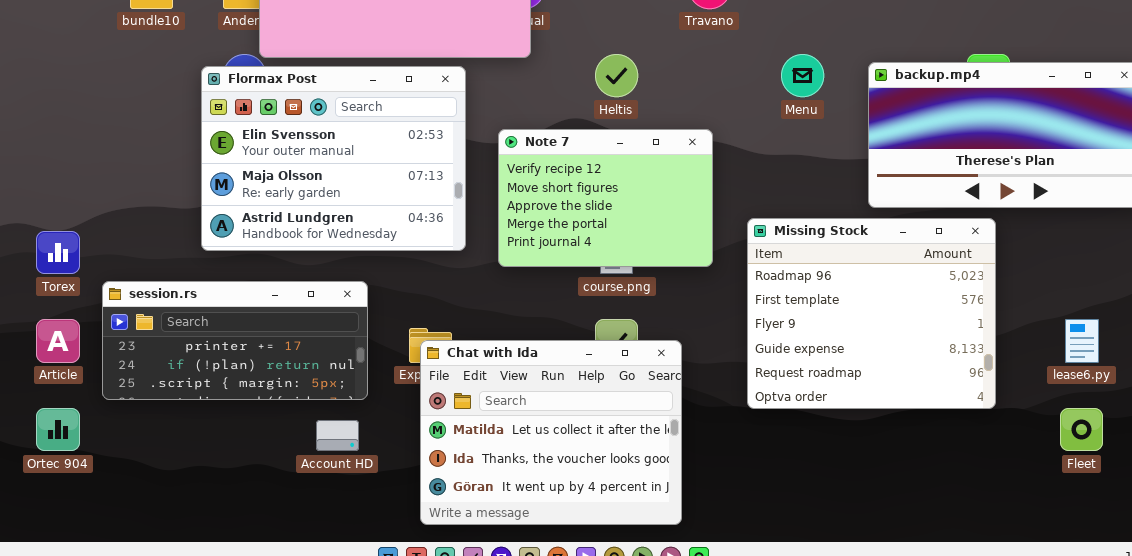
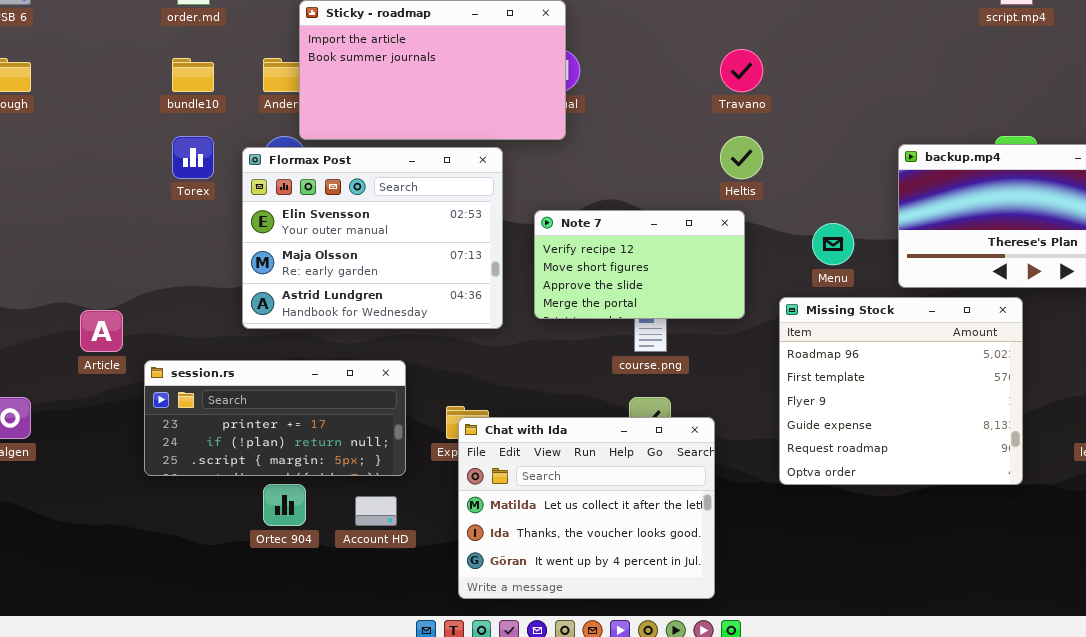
Heltis: [595,54,638,97] -> [720,136,763,179], moved
Menu: [781,54,824,97] -> [812,223,854,265], moved
Note 7: [498,129,713,267] -> [534,210,745,319], resized
Torex: [36,231,80,274] -> [172,136,214,179], moved
Article: [36,319,80,363] -> [80,310,123,352], moved
Ortec 904: [36,408,80,451] -> [263,484,306,526], moved

